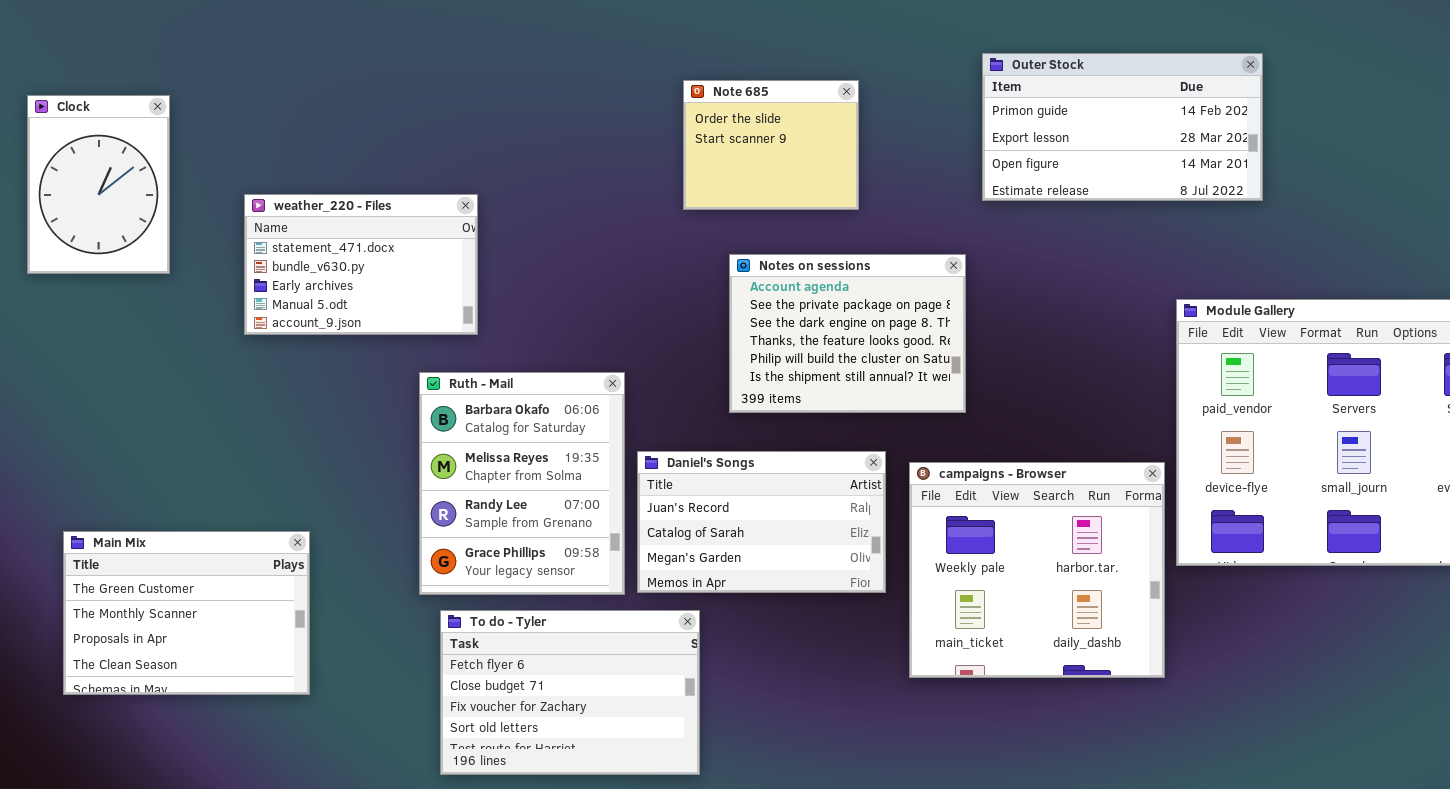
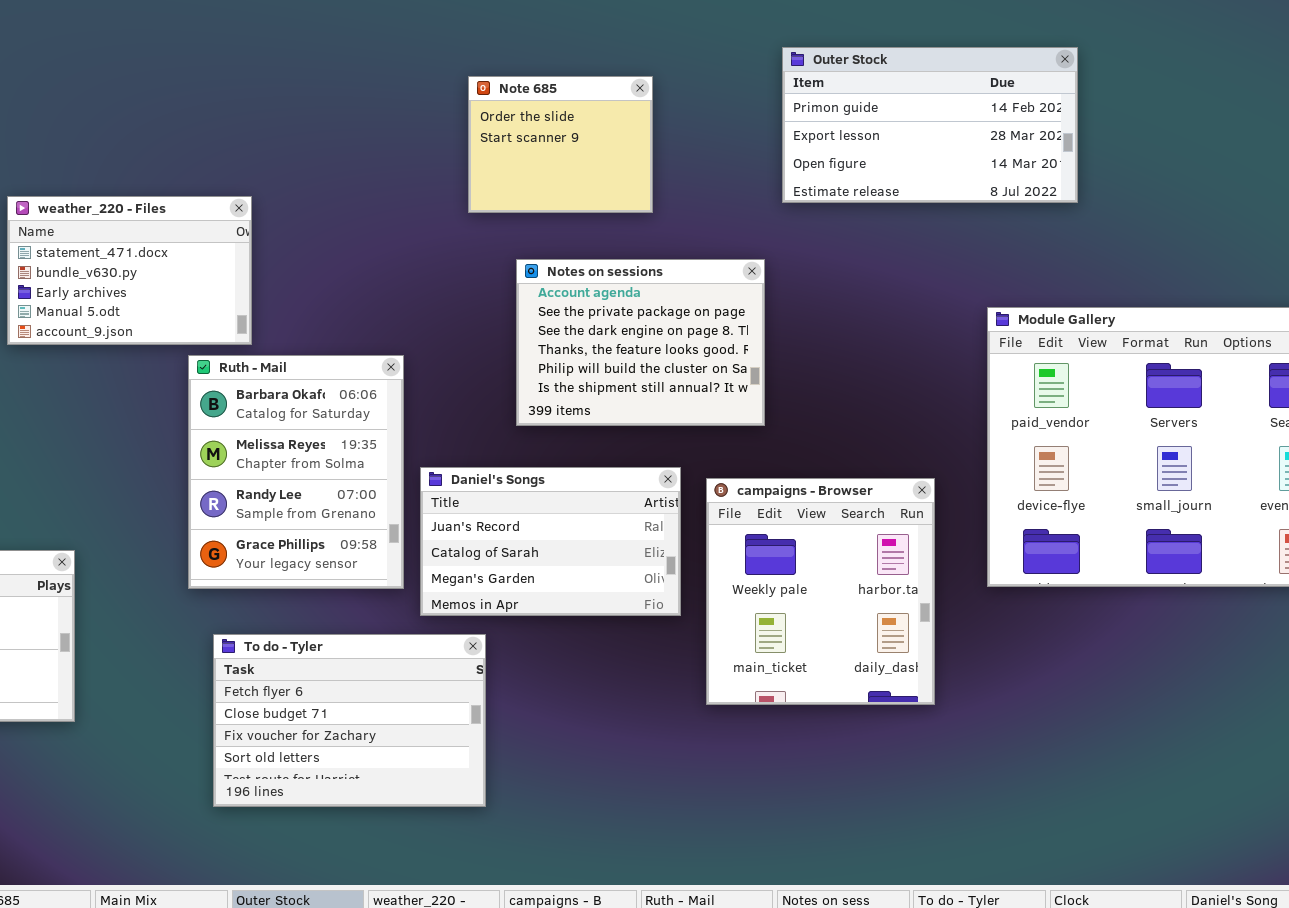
Ruth - Mail: [419,372,625,595] -> [188,355,404,589], moved
campaigns - Browser: [909,462,1165,678] -> [706,478,935,705], resized

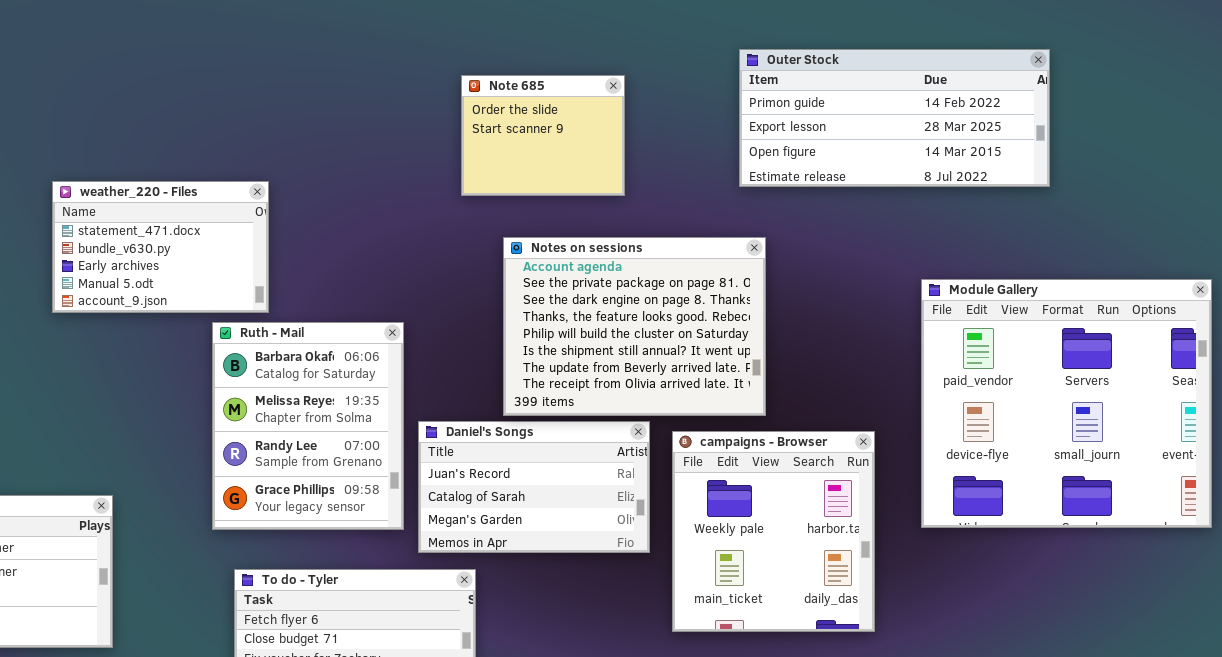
Outer Stock: [782,47,1078,203] -> [739,49,1050,187], resized
Notes on sessions: [516,259,765,426] -> [503,237,766,416], resized

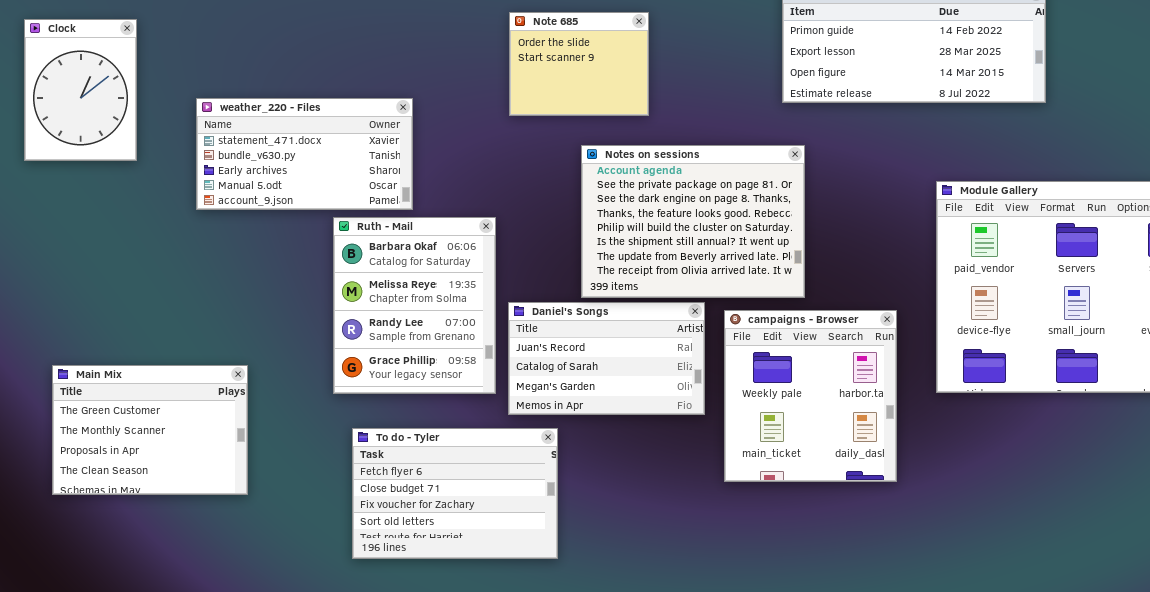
Note 685: [461,75,625,196] -> [509,12,649,116], moved
weather_220 - Files: [52,181,269,313] -> [196,98,413,210], resized

